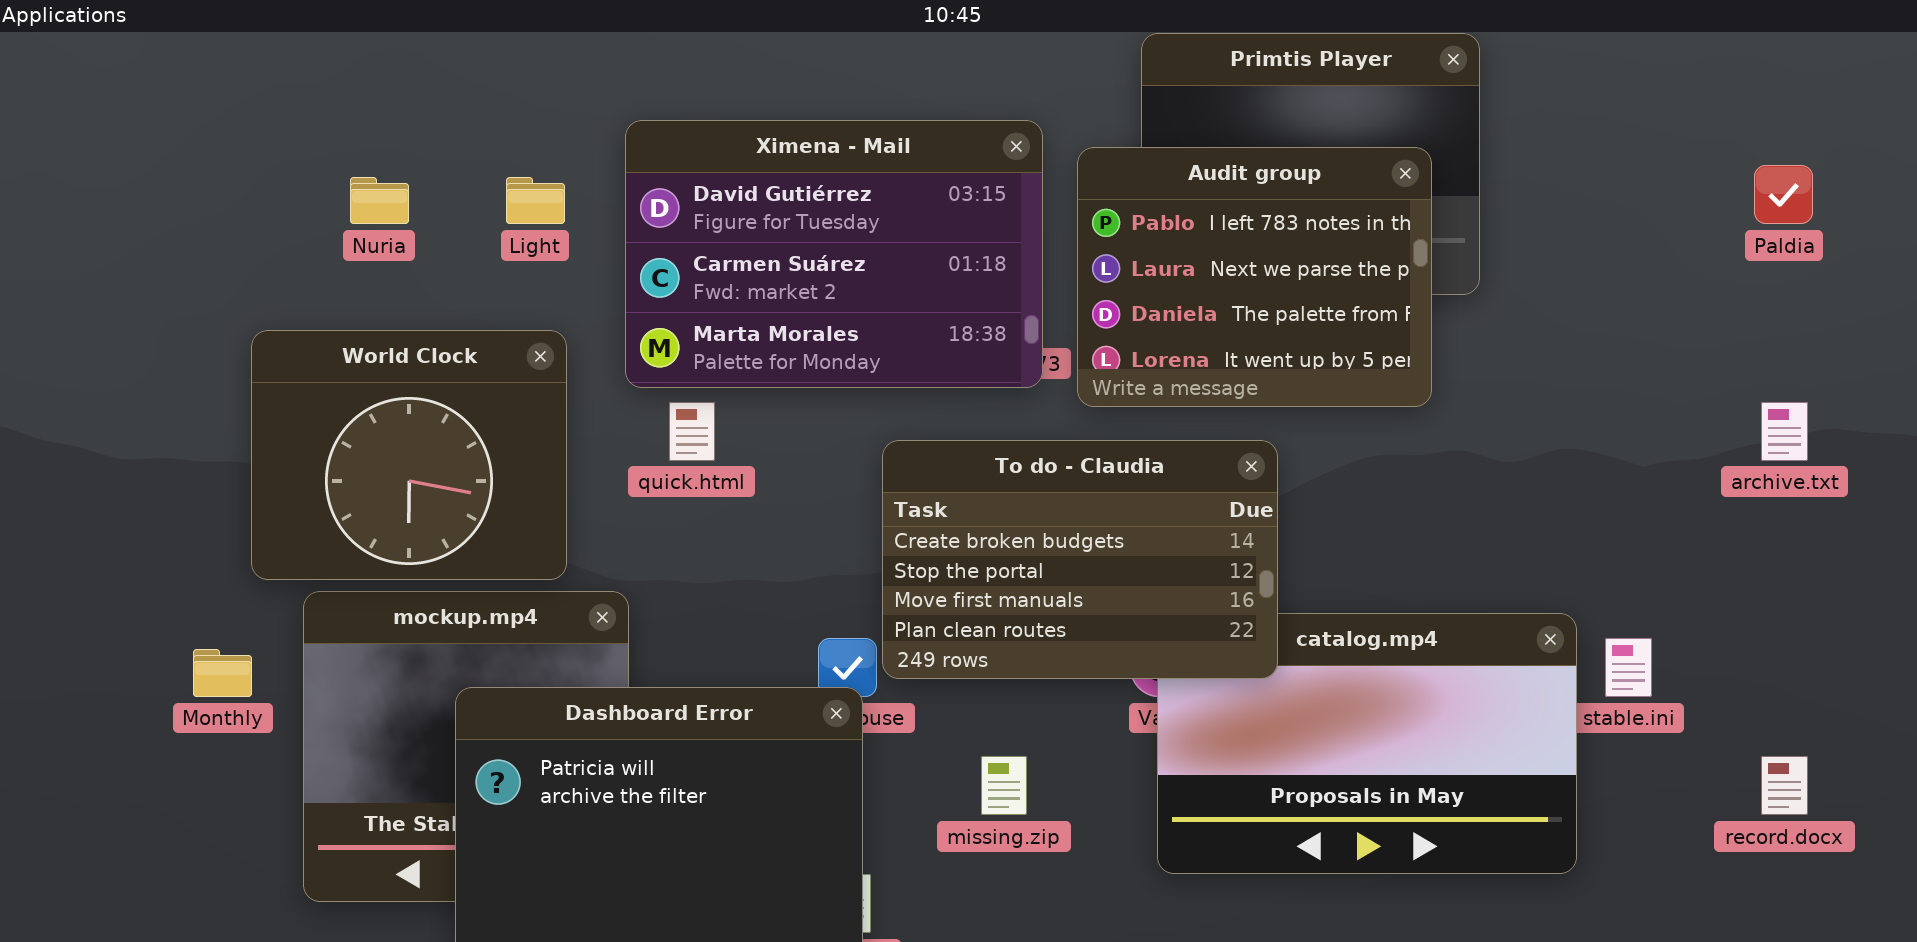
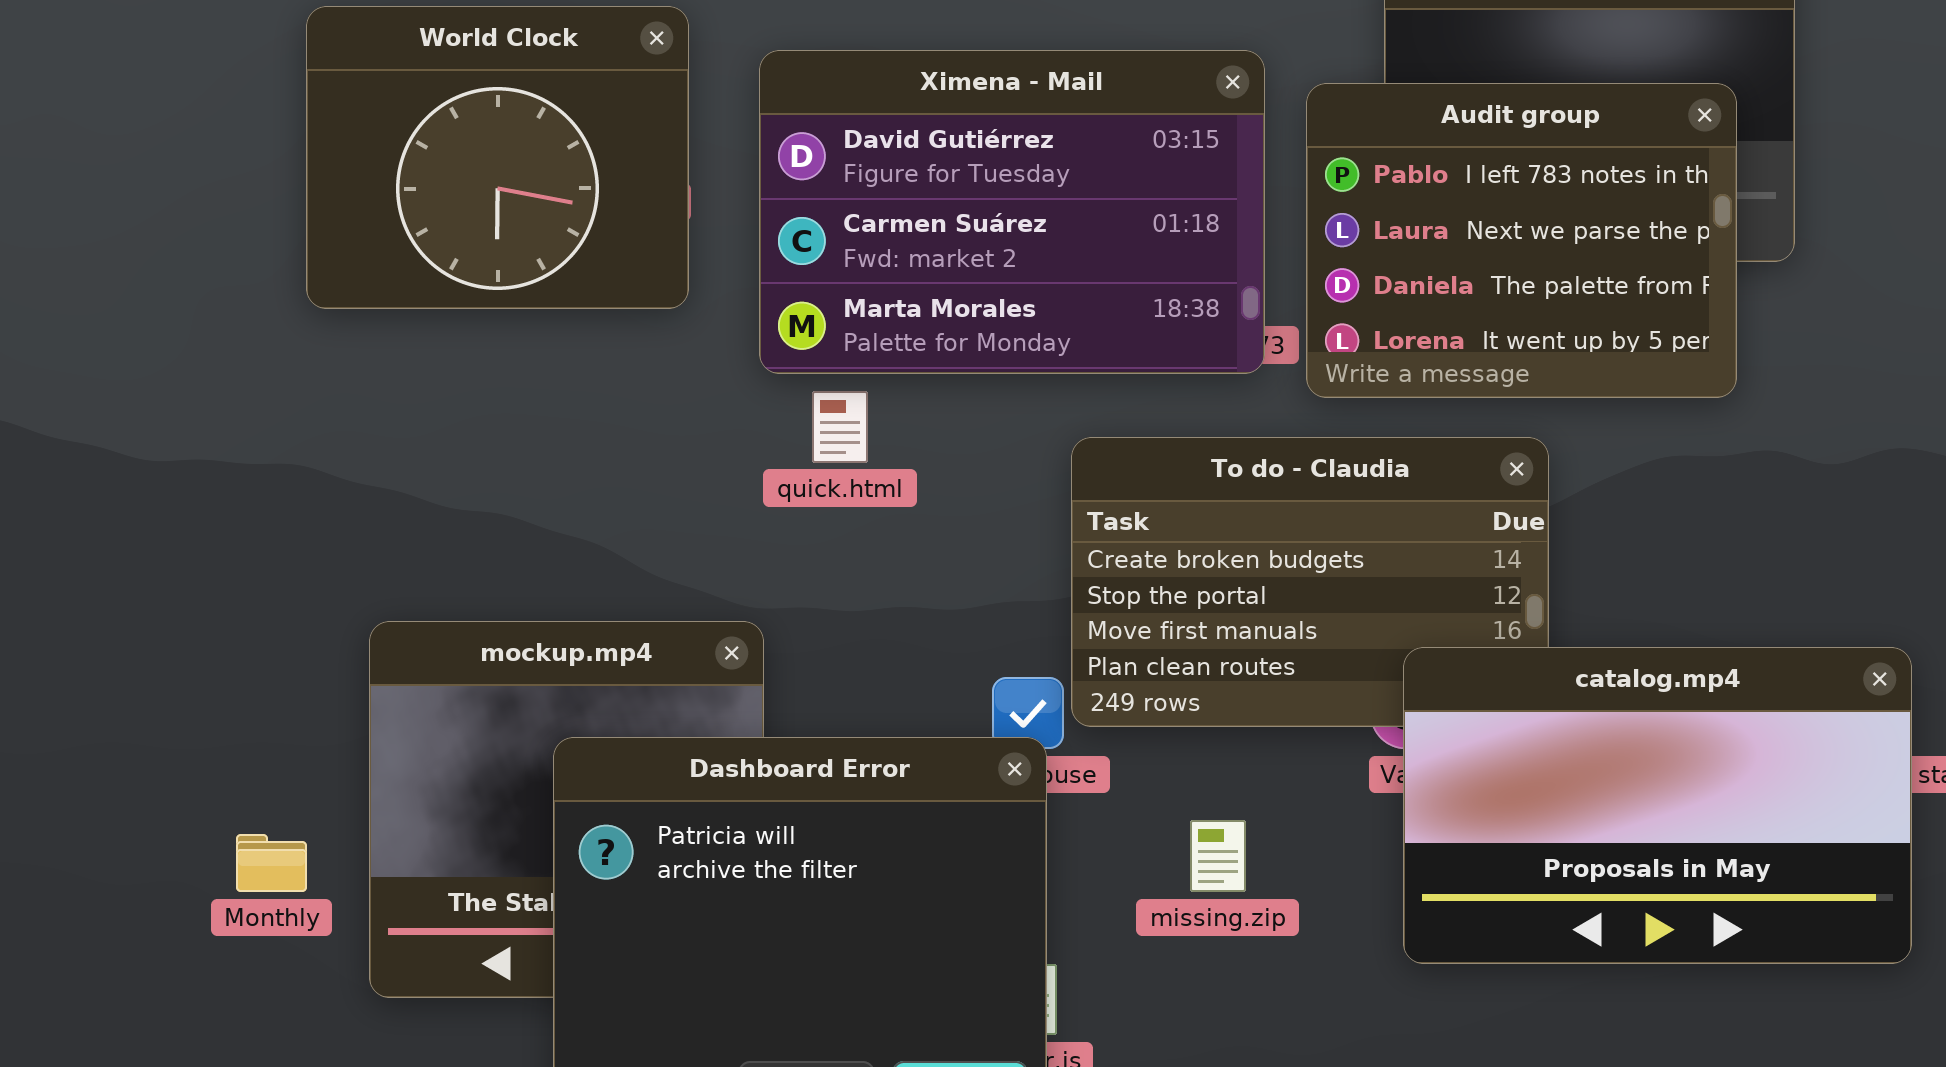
World Clock: [251,330,567,580] -> [306,6,689,309], moved
catalog.mp4: [1157,613,1577,874] -> [1403,647,1912,964], raised
Monthly: [193,649,252,697] -> [236,834,307,892], moved

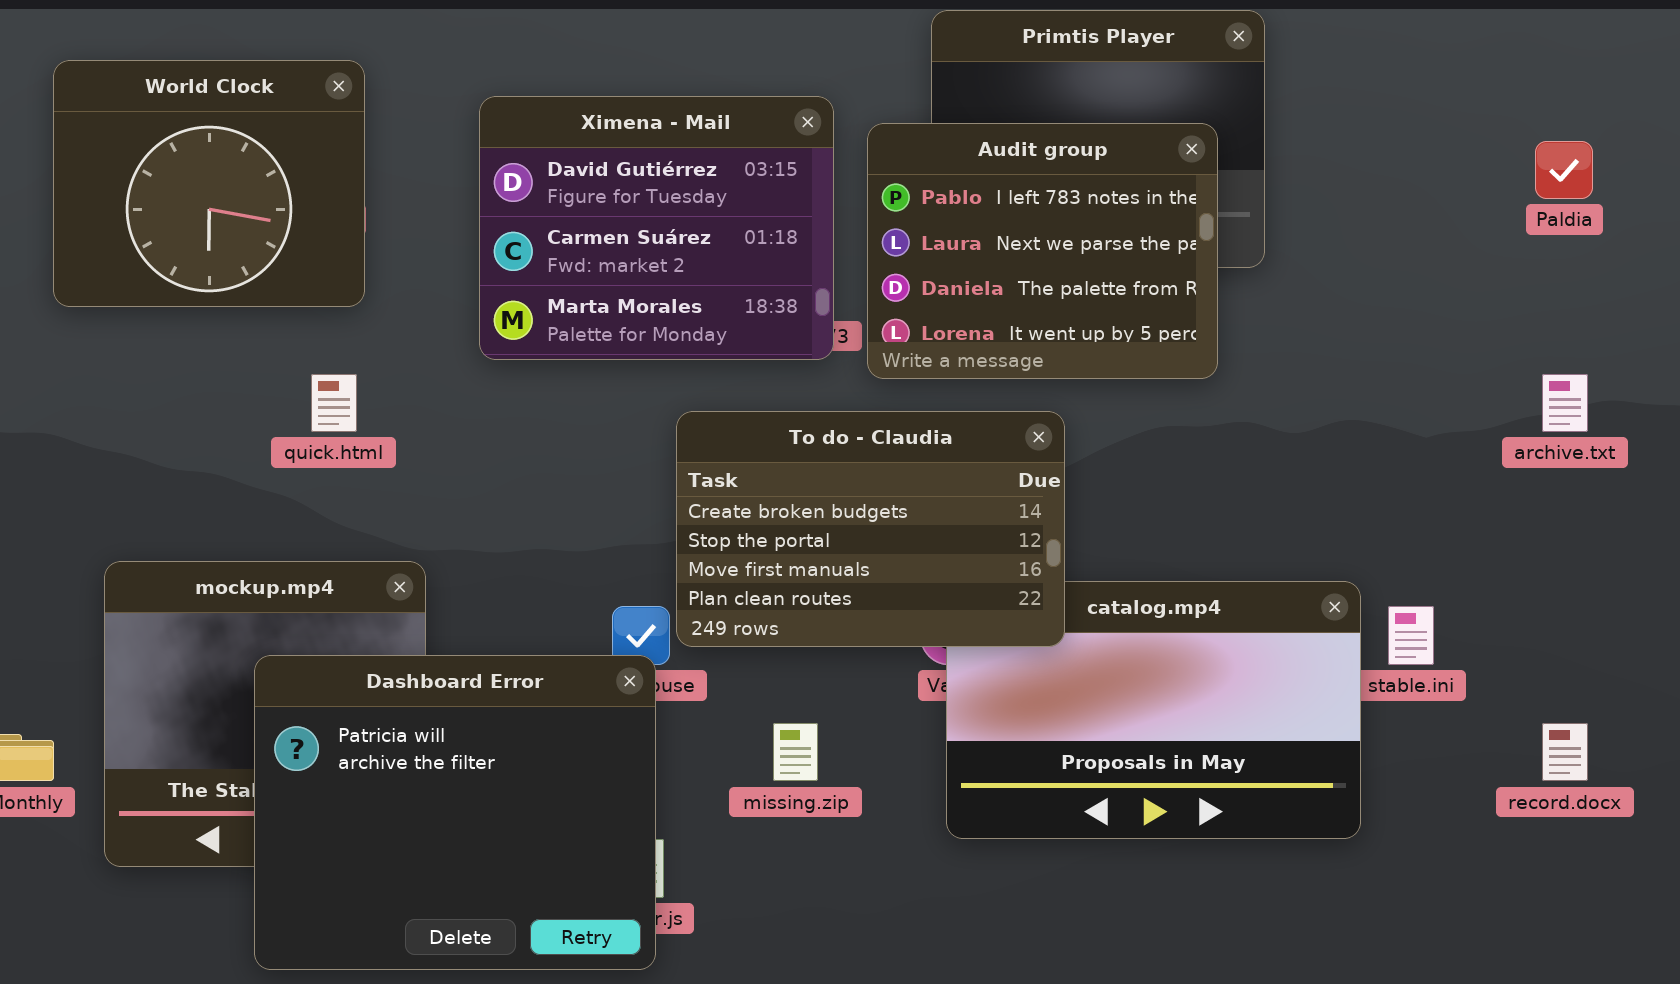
Ximena - Mail: [759,50,1265,374] -> [479,96,834,360], resized
quick.html: [812,391,868,463] -> [311,374,357,432], moved
To do - Claudia: [1071,437,1549,727] -> [676,411,1065,647], raised

